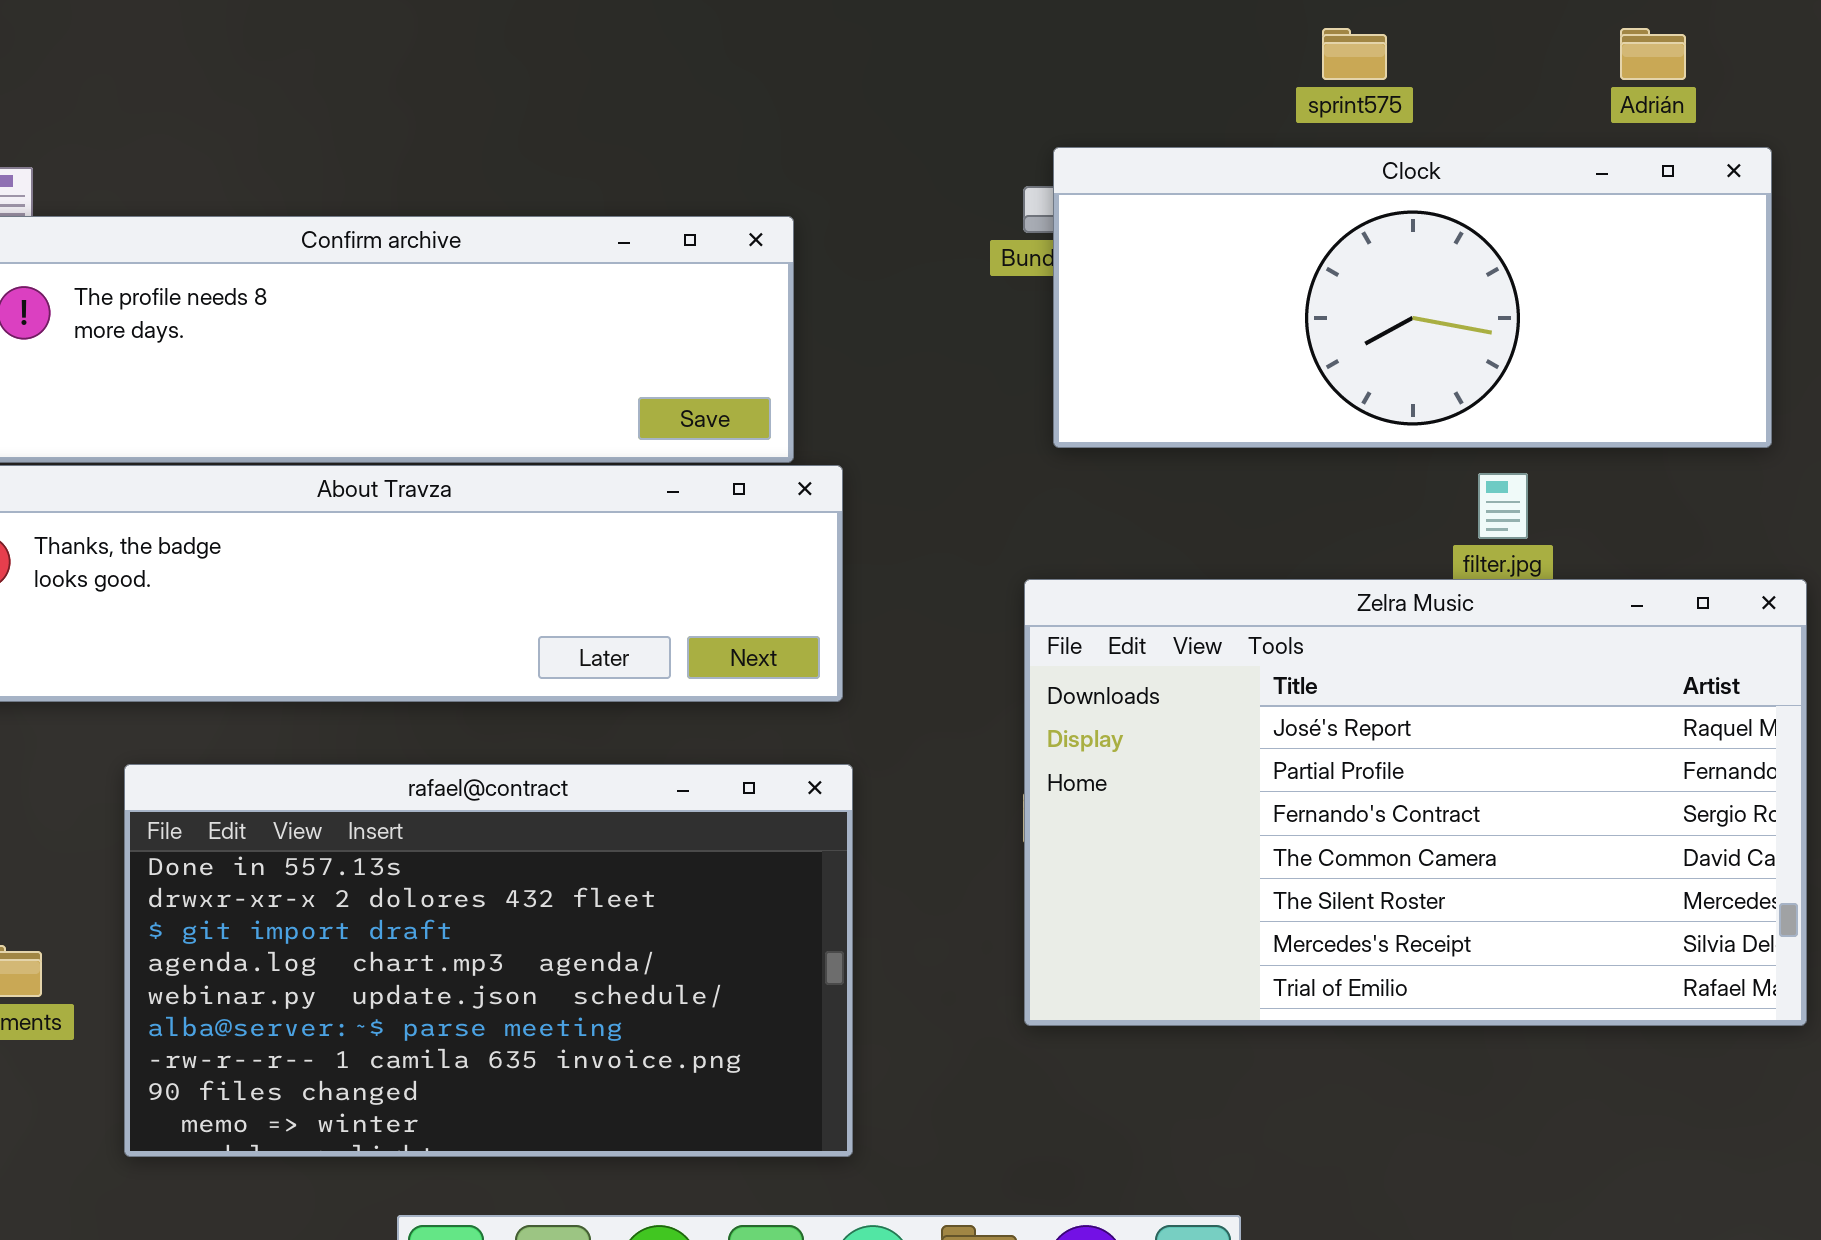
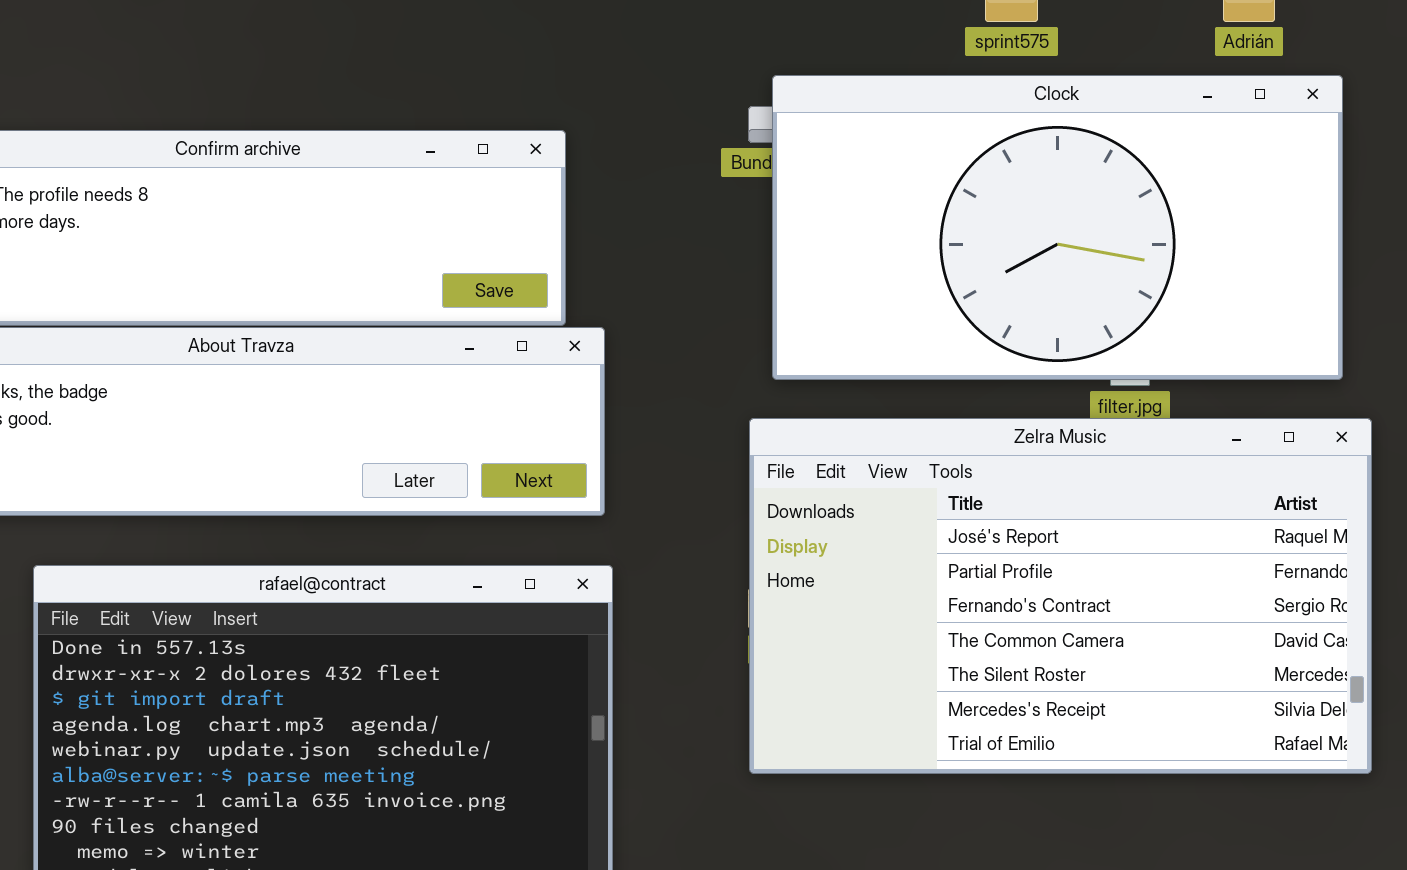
Clock: [1053,147,1772,448] -> [772,75,1343,380], resized

